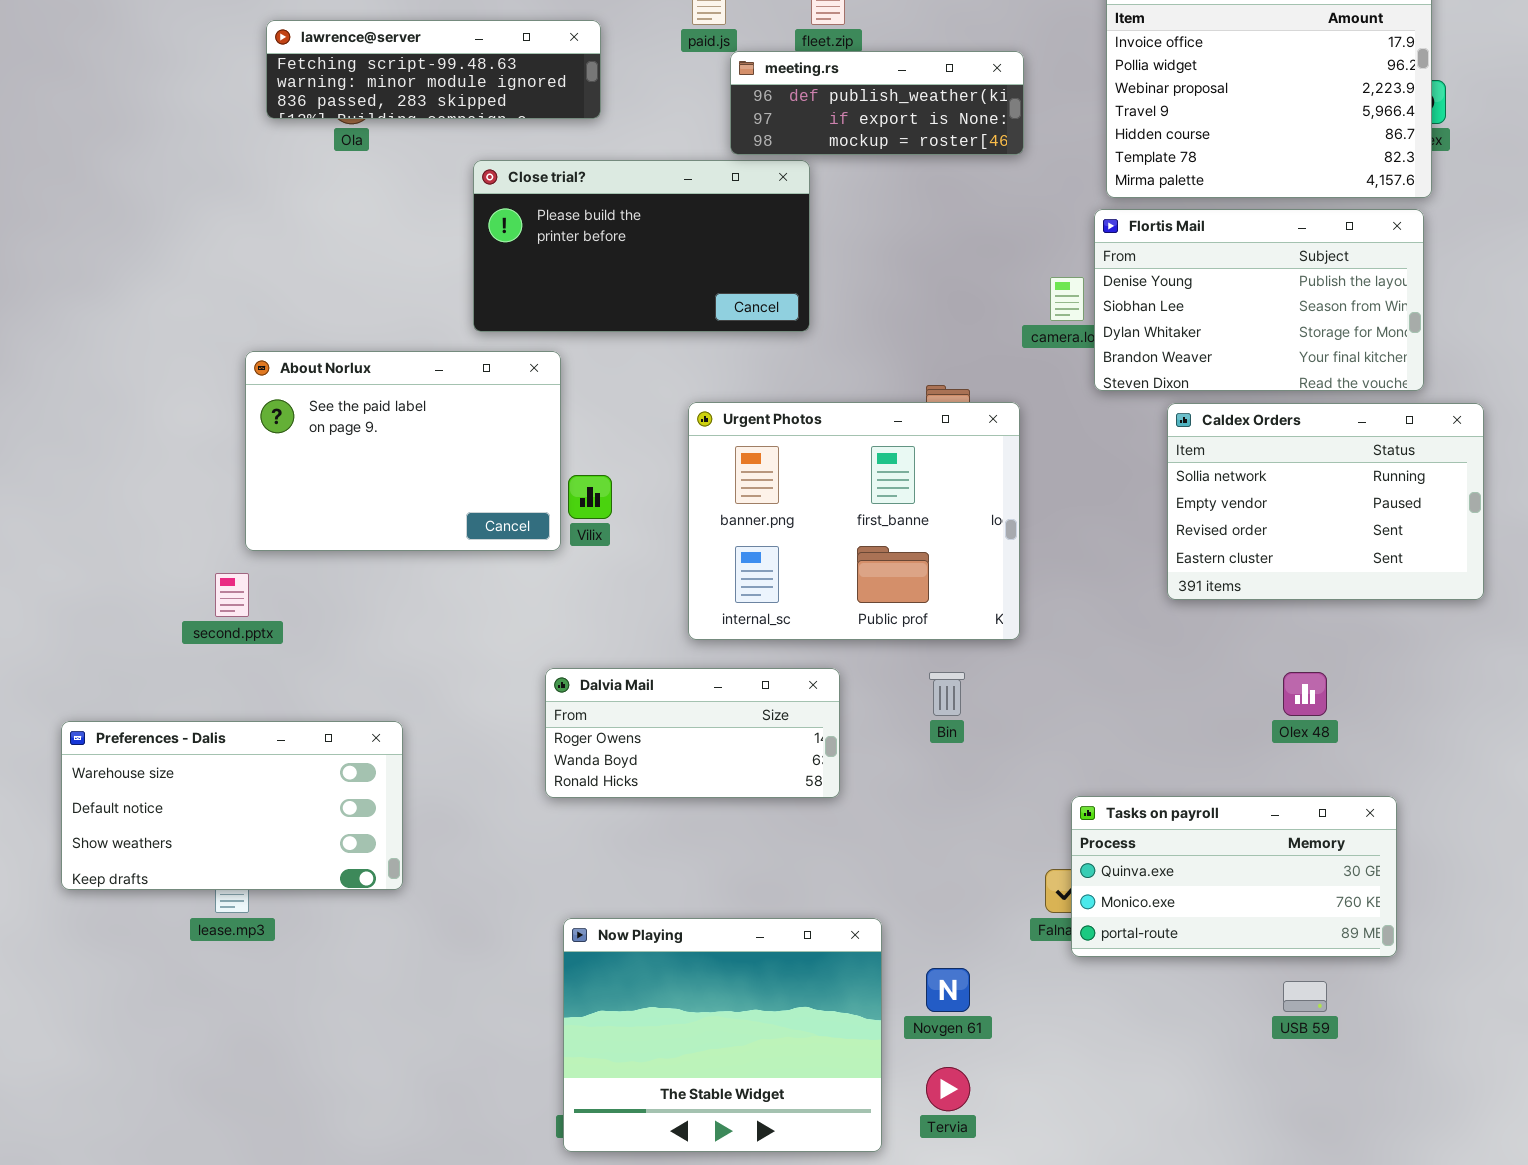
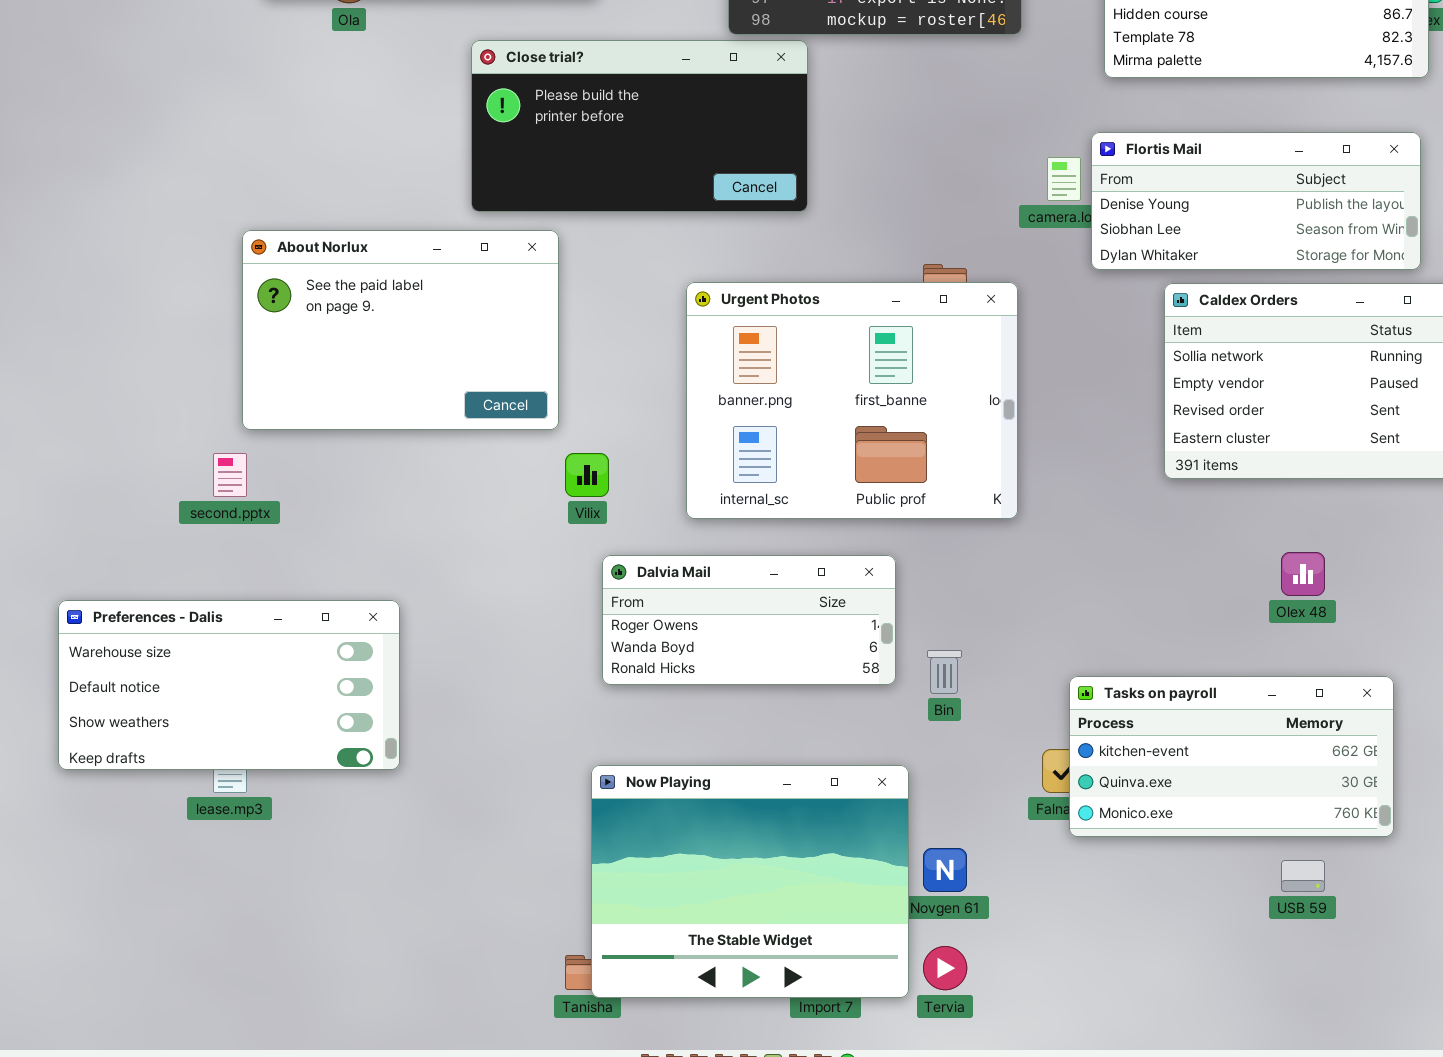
Flortis Mail: [1094,209,1424,391] -> [1091,132,1421,270], resized
Vilix: [568,475,612,519] -> [565,453,609,497], moved
Dalvia Mail: [545,668,840,798] -> [602,555,896,685], moved
Bin: [929,672,965,716] -> [927,650,962,694], moved
Tasks on payroll: [1071,796,1397,957] -> [1069,676,1394,837], scrolled up 1 row
Now Playing: [563,918,882,1152] -> [591,765,909,998], moved

